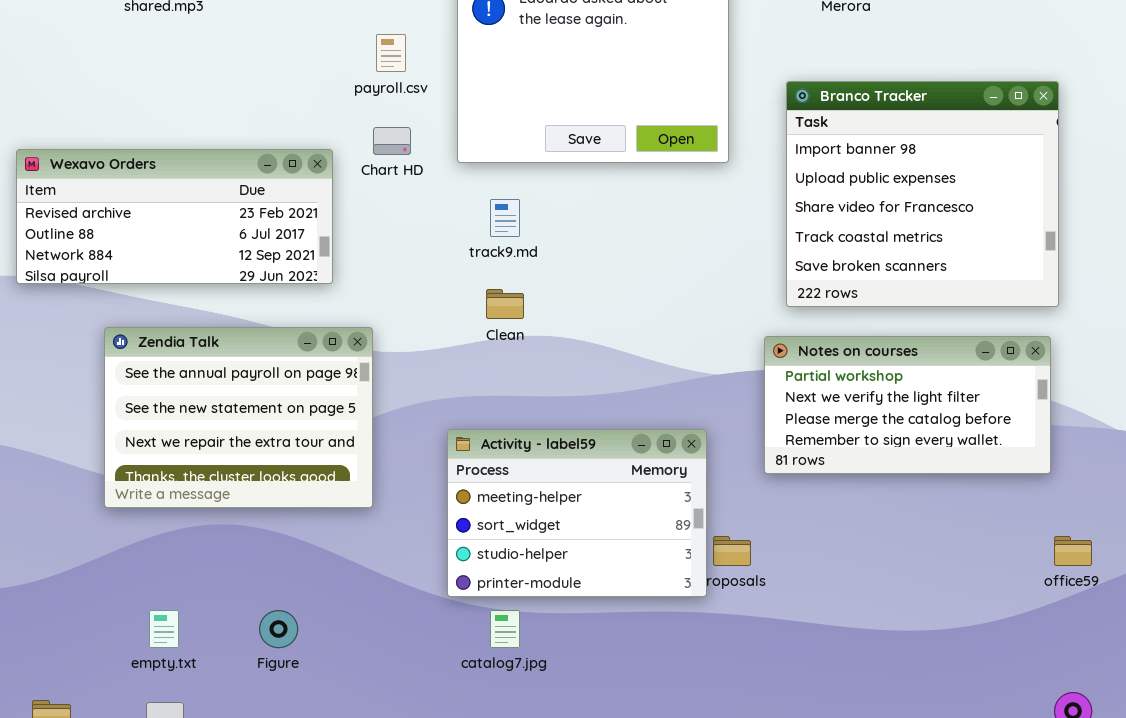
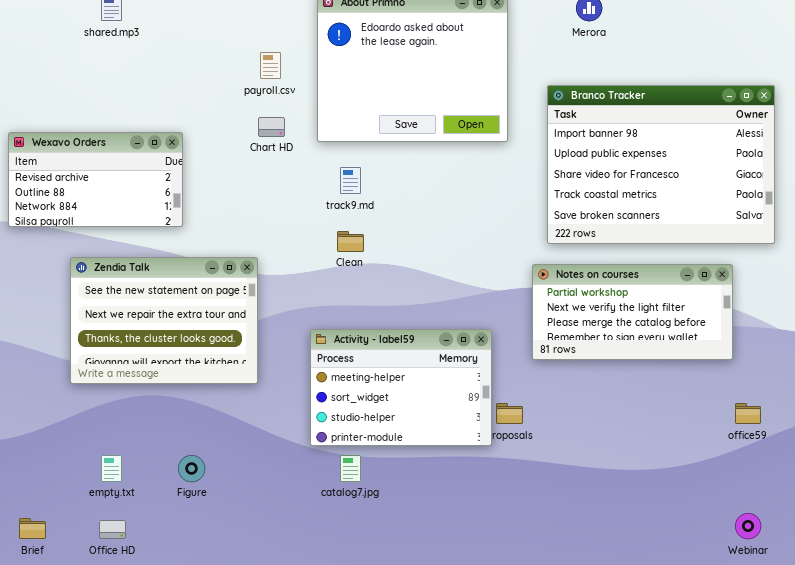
Branco Tracker: [786,81,1059,307] -> [547,85,775,244], resized
Wexavo Orders: [16,149,333,284] -> [8,132,183,227], resized
Zendia Talk: [104,327,373,508] -> [70,257,258,384], scrolled down 1 row

